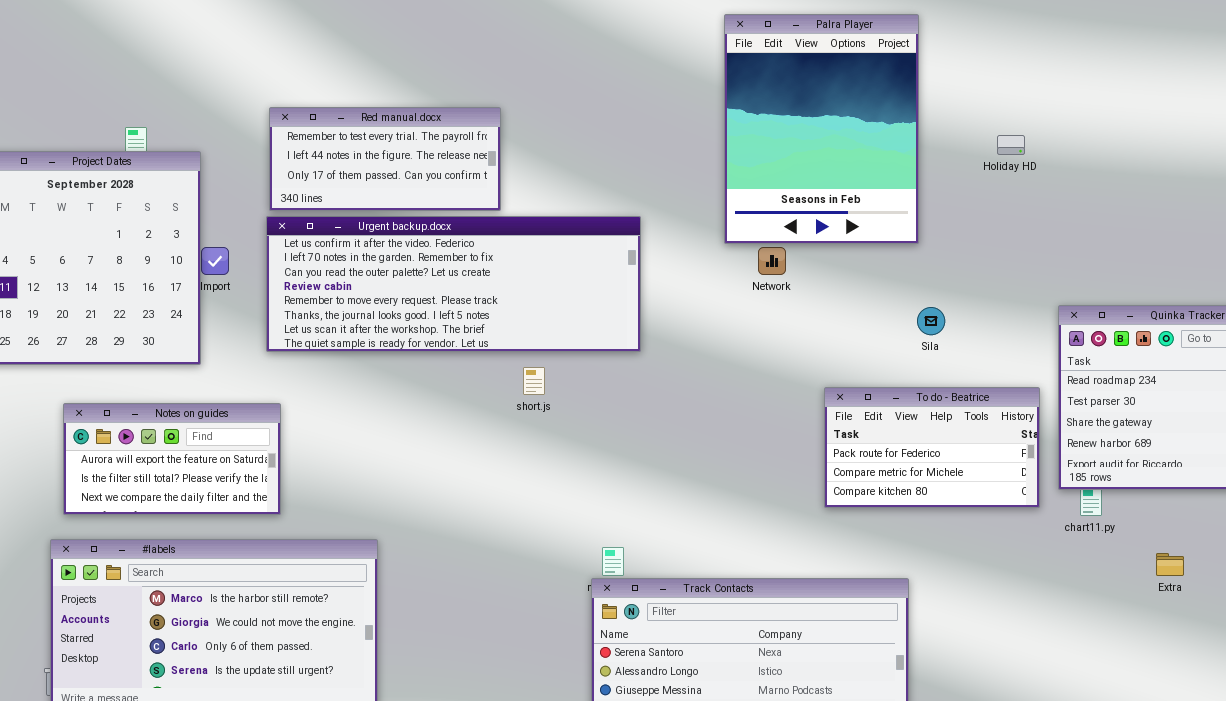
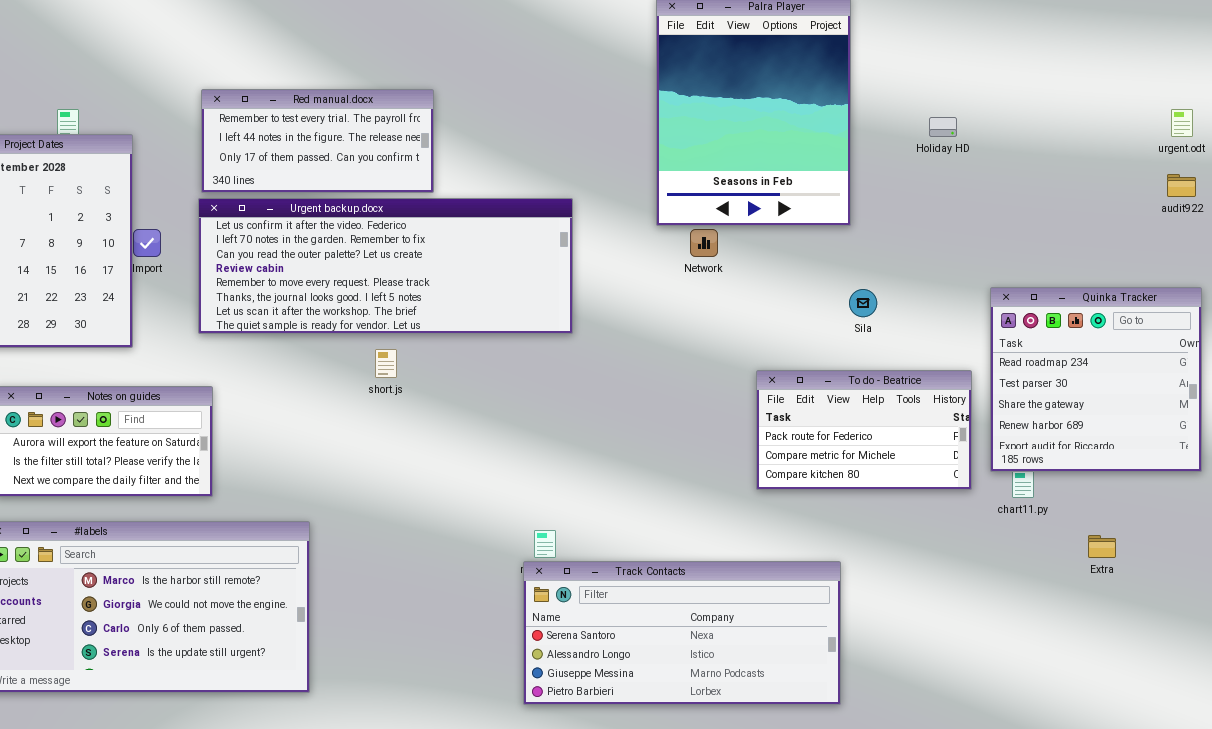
short.js: [523,367,545,395] -> [375,349,397,378], moved

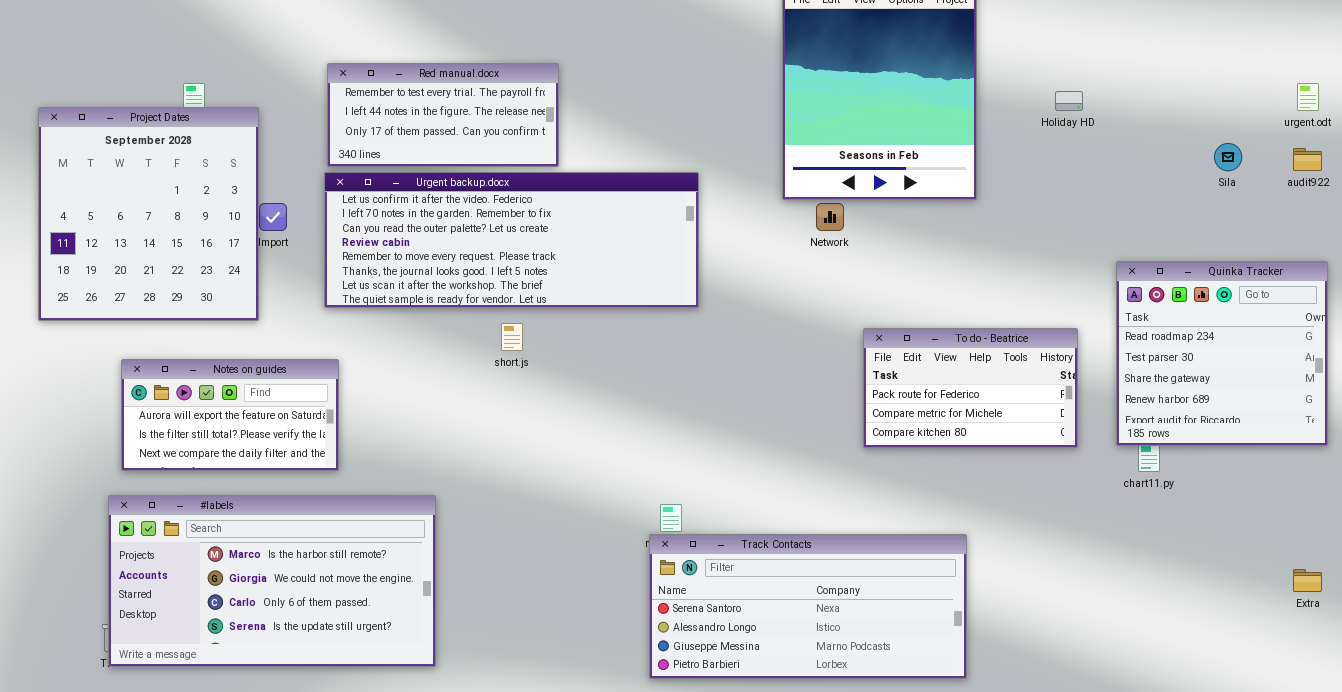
Sila: [849,289,877,317] -> [1214,143,1242,171], moved
To do - Beatrice: [756,370,972,490] -> [863,328,1078,448], moved
Extra: [1088,535,1116,558] -> [1293,569,1322,592], moved

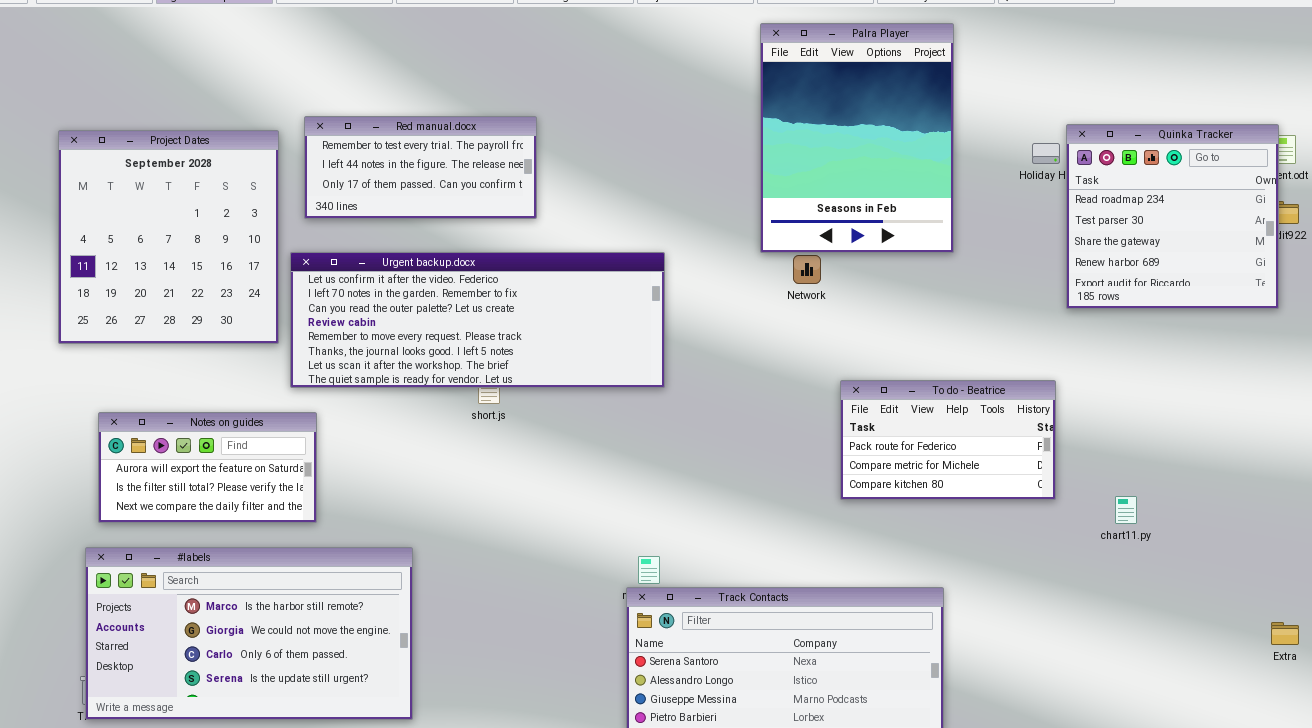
Project Dates: [38,107,259,321] -> [58,130,279,344], moved
Urgent backup.docx: [324,172,699,308] -> [290,252,665,388], moved
Quinka Tracker: [1116,261,1328,446] -> [1066,124,1279,309], moved

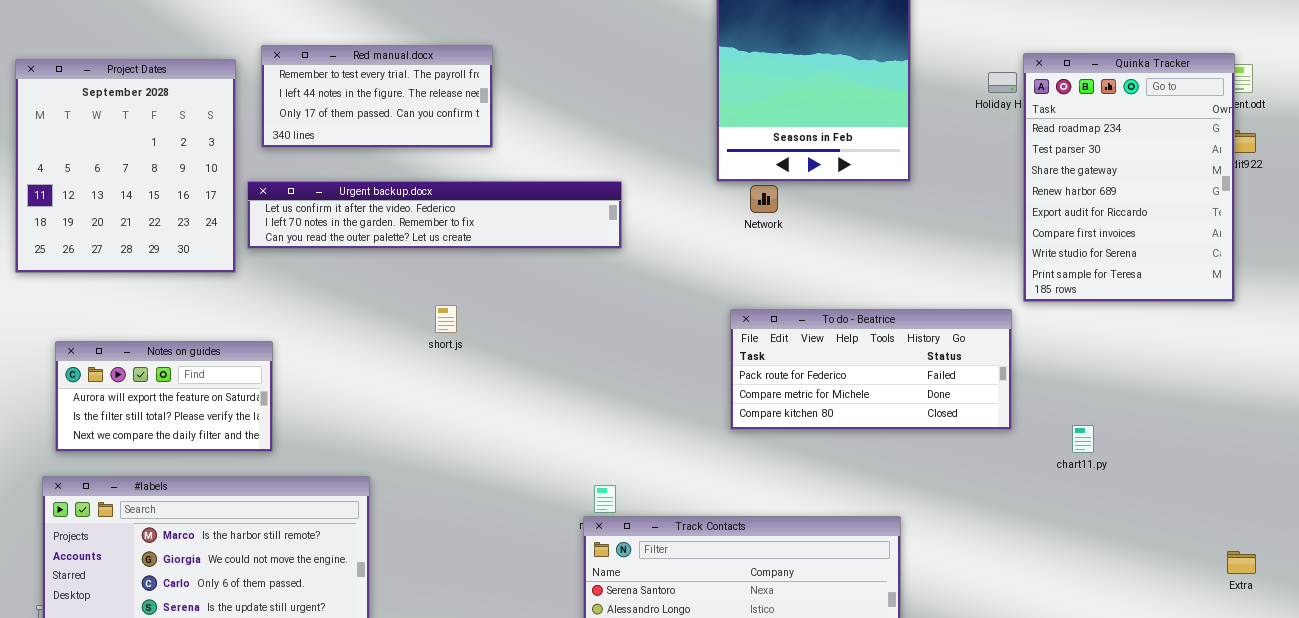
Quinka Tracker: [1066,124,1279,309] -> [1023,53,1235,302], resized
Urgent backup.docx: [290,252,665,388] -> [247,181,622,249], resized
To do - Beatrice: [840,380,1056,500] -> [730,309,1012,430], resized

